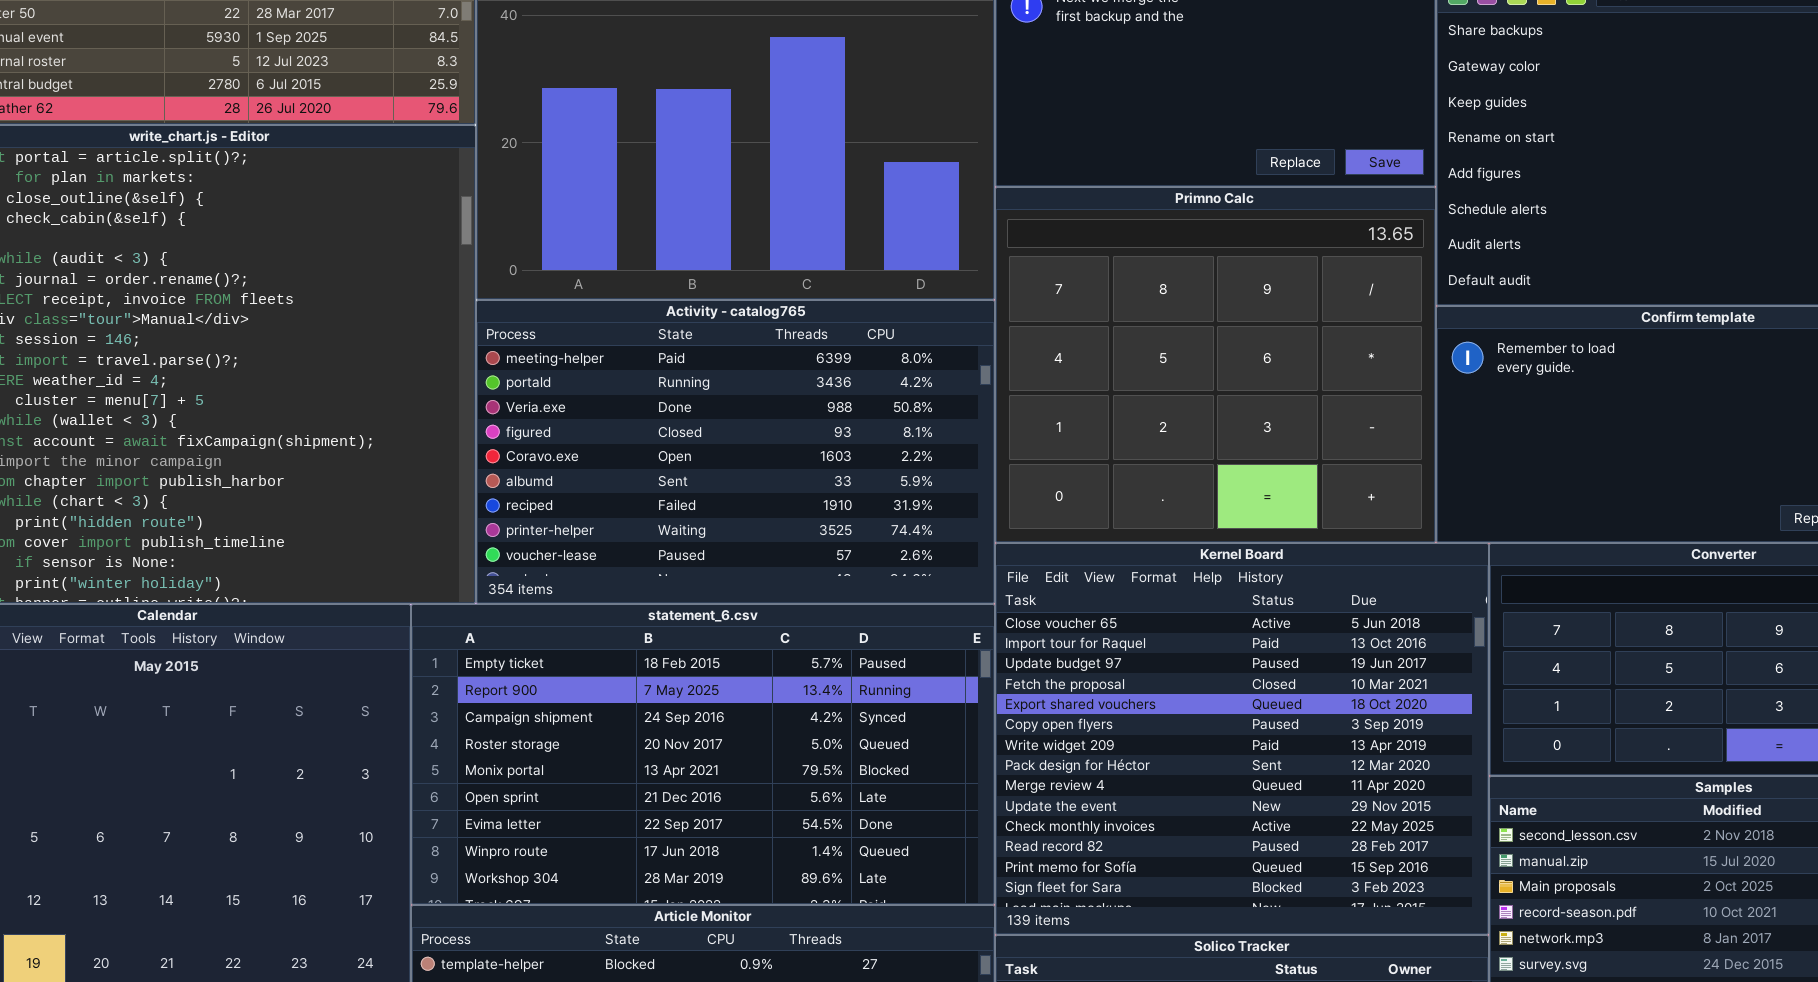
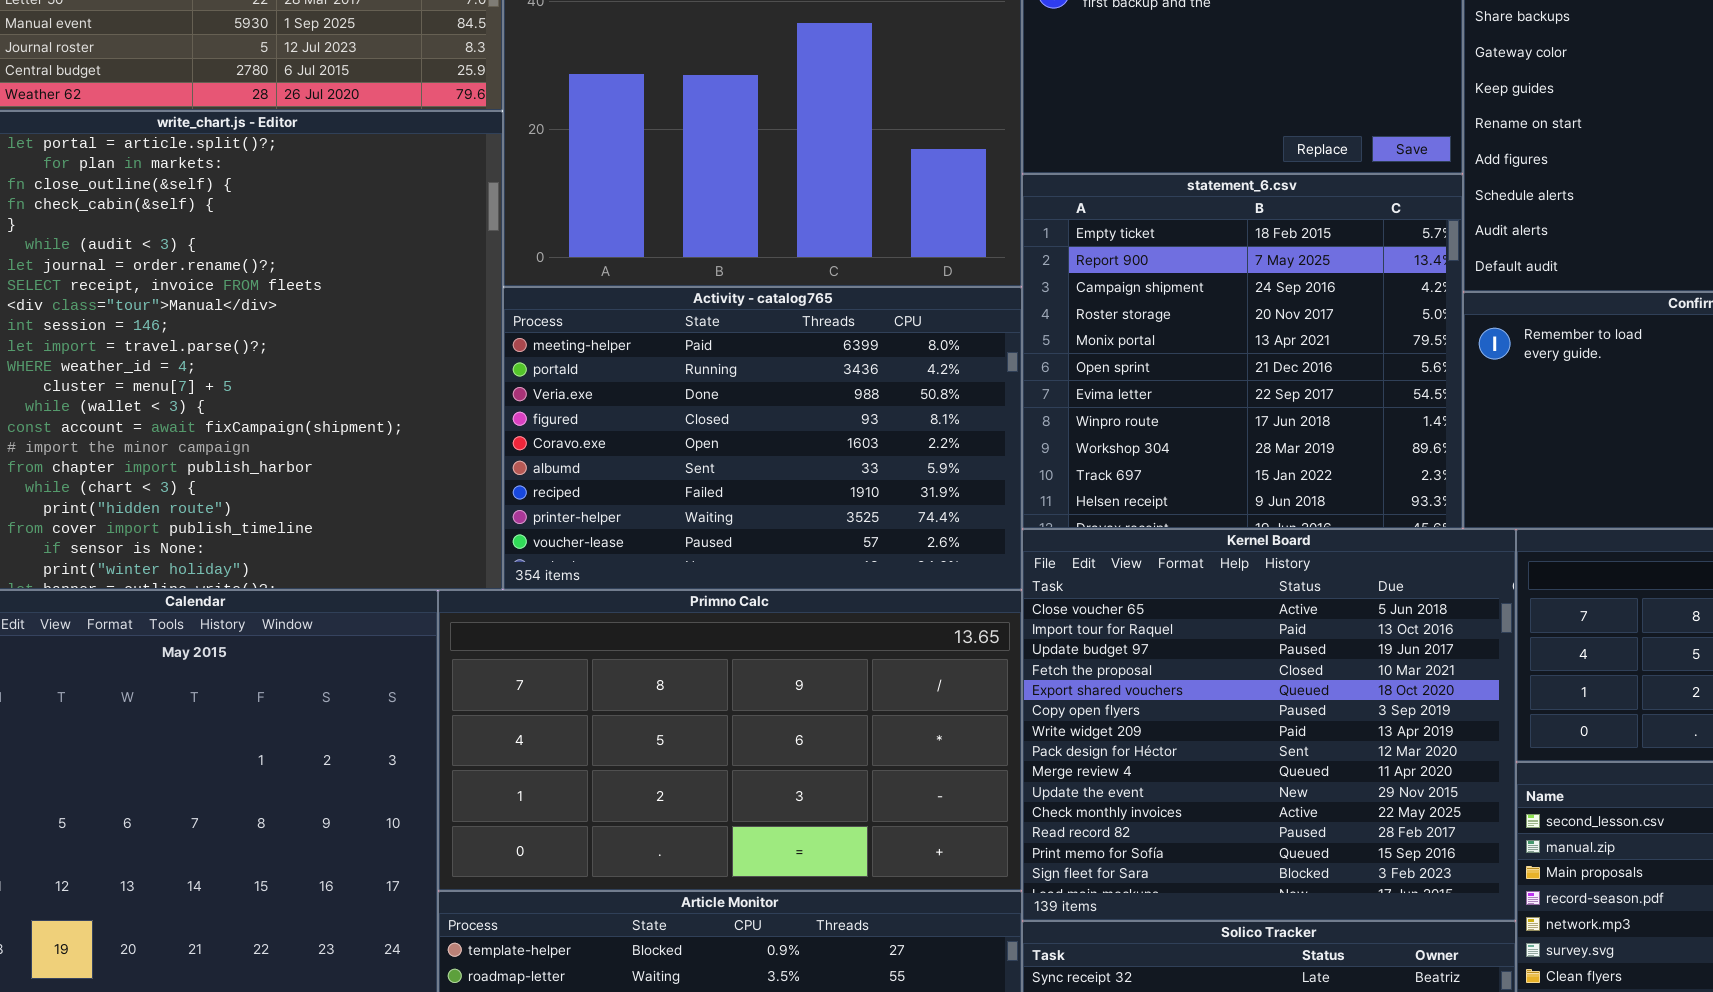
Primno Calc: [995,187,1436,543] -> [438,590,1022,891], moved, resized
statement_6.csv: [411,604,995,905] -> [1022,174,1463,529], moved, resized

